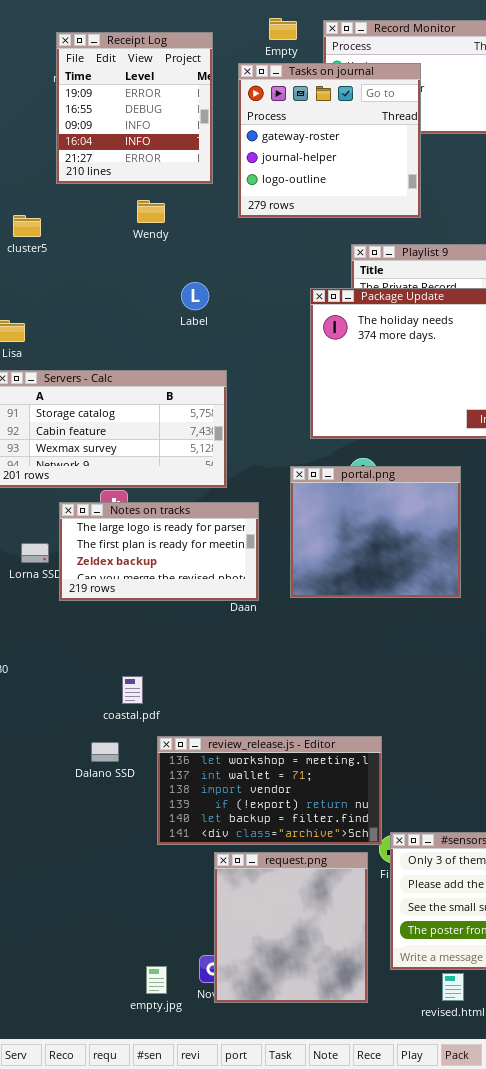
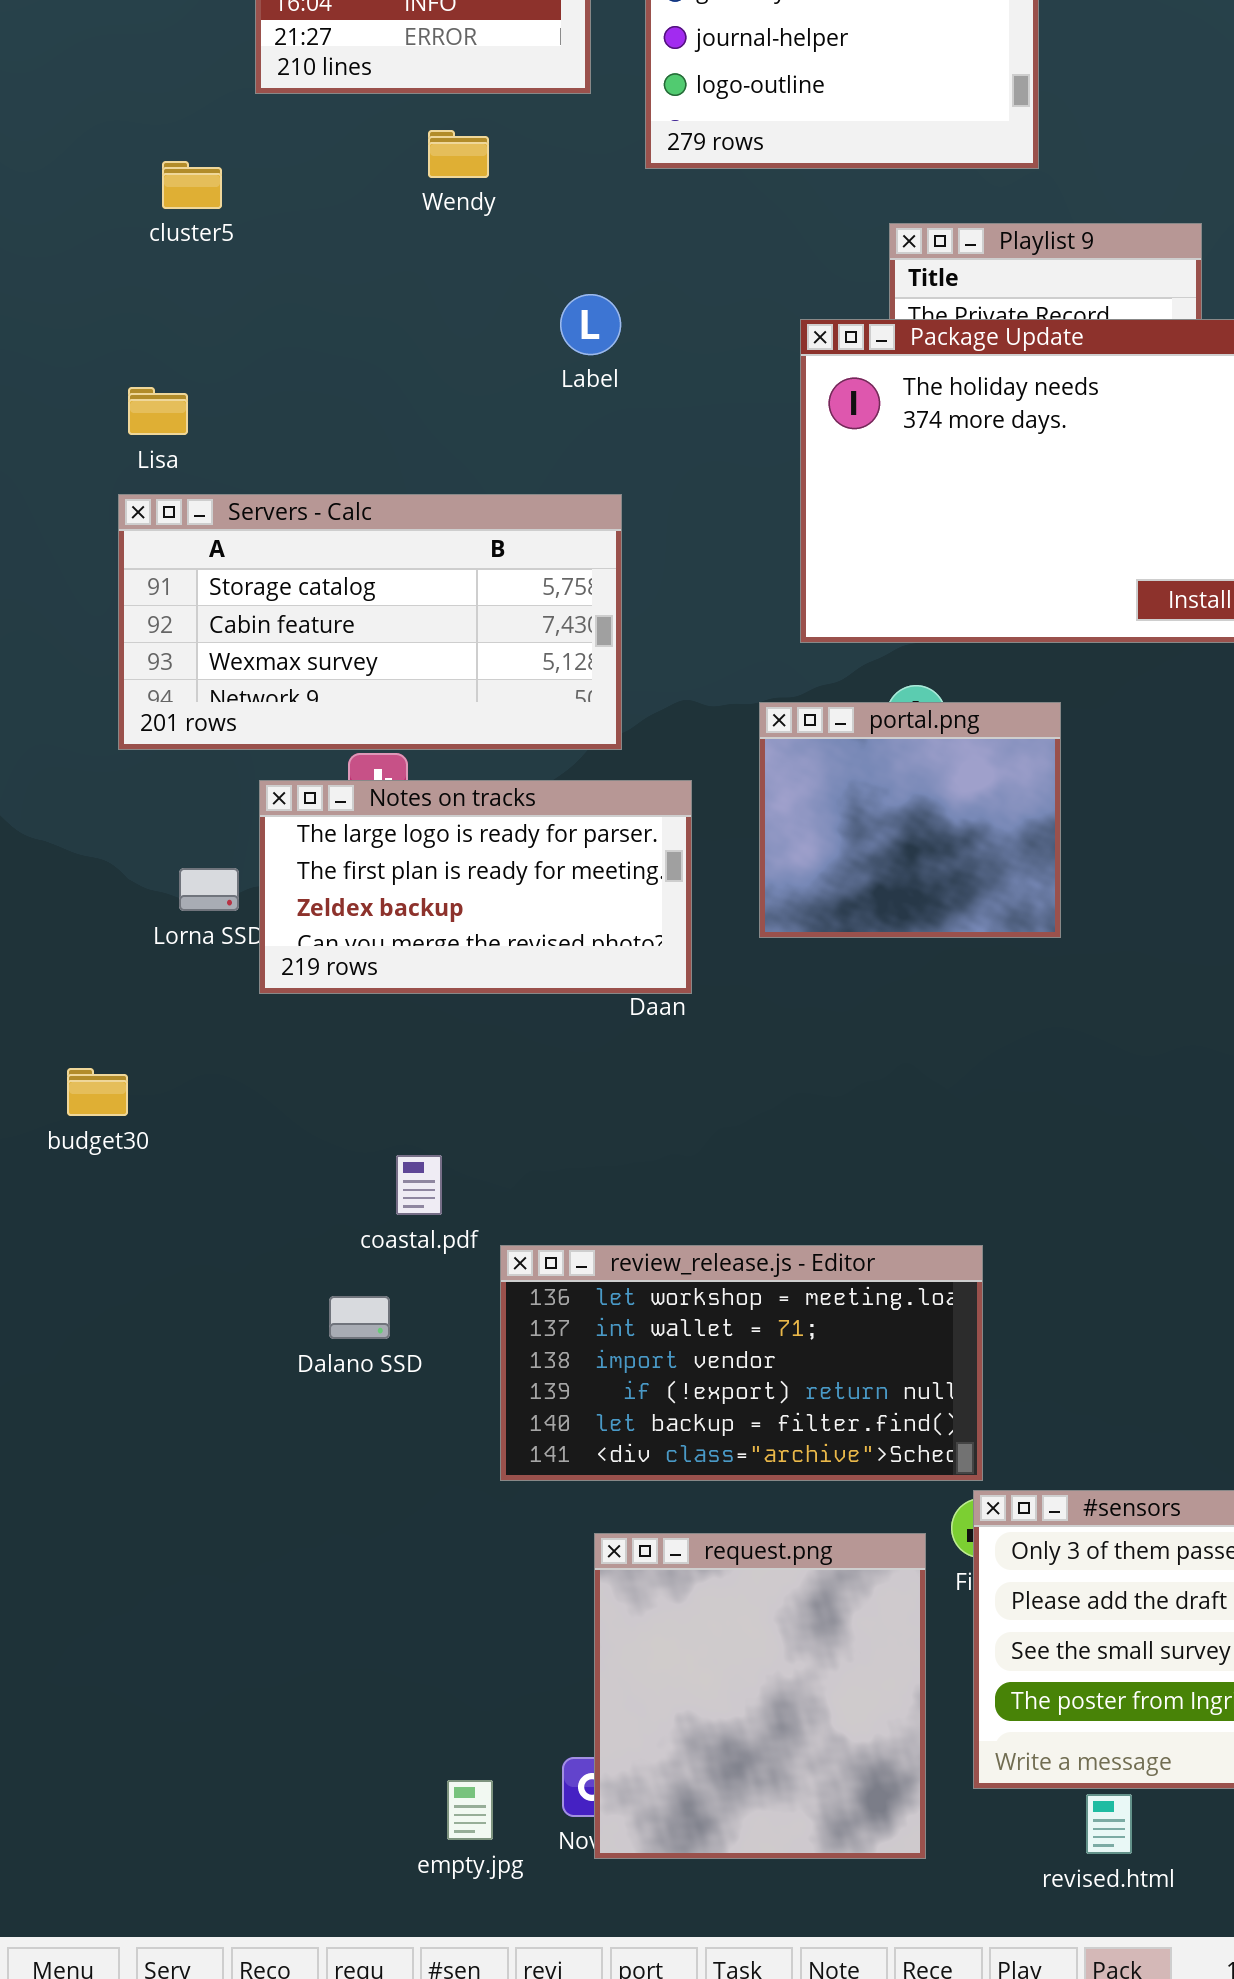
Label: [181,282,209,310] -> [560,294,621,355], moved
portal.png: [290,466,461,598] -> [759,702,1061,938], resized
review_release.js - Editor: [157,736,382,845] -> [500,1245,983,1481], moved

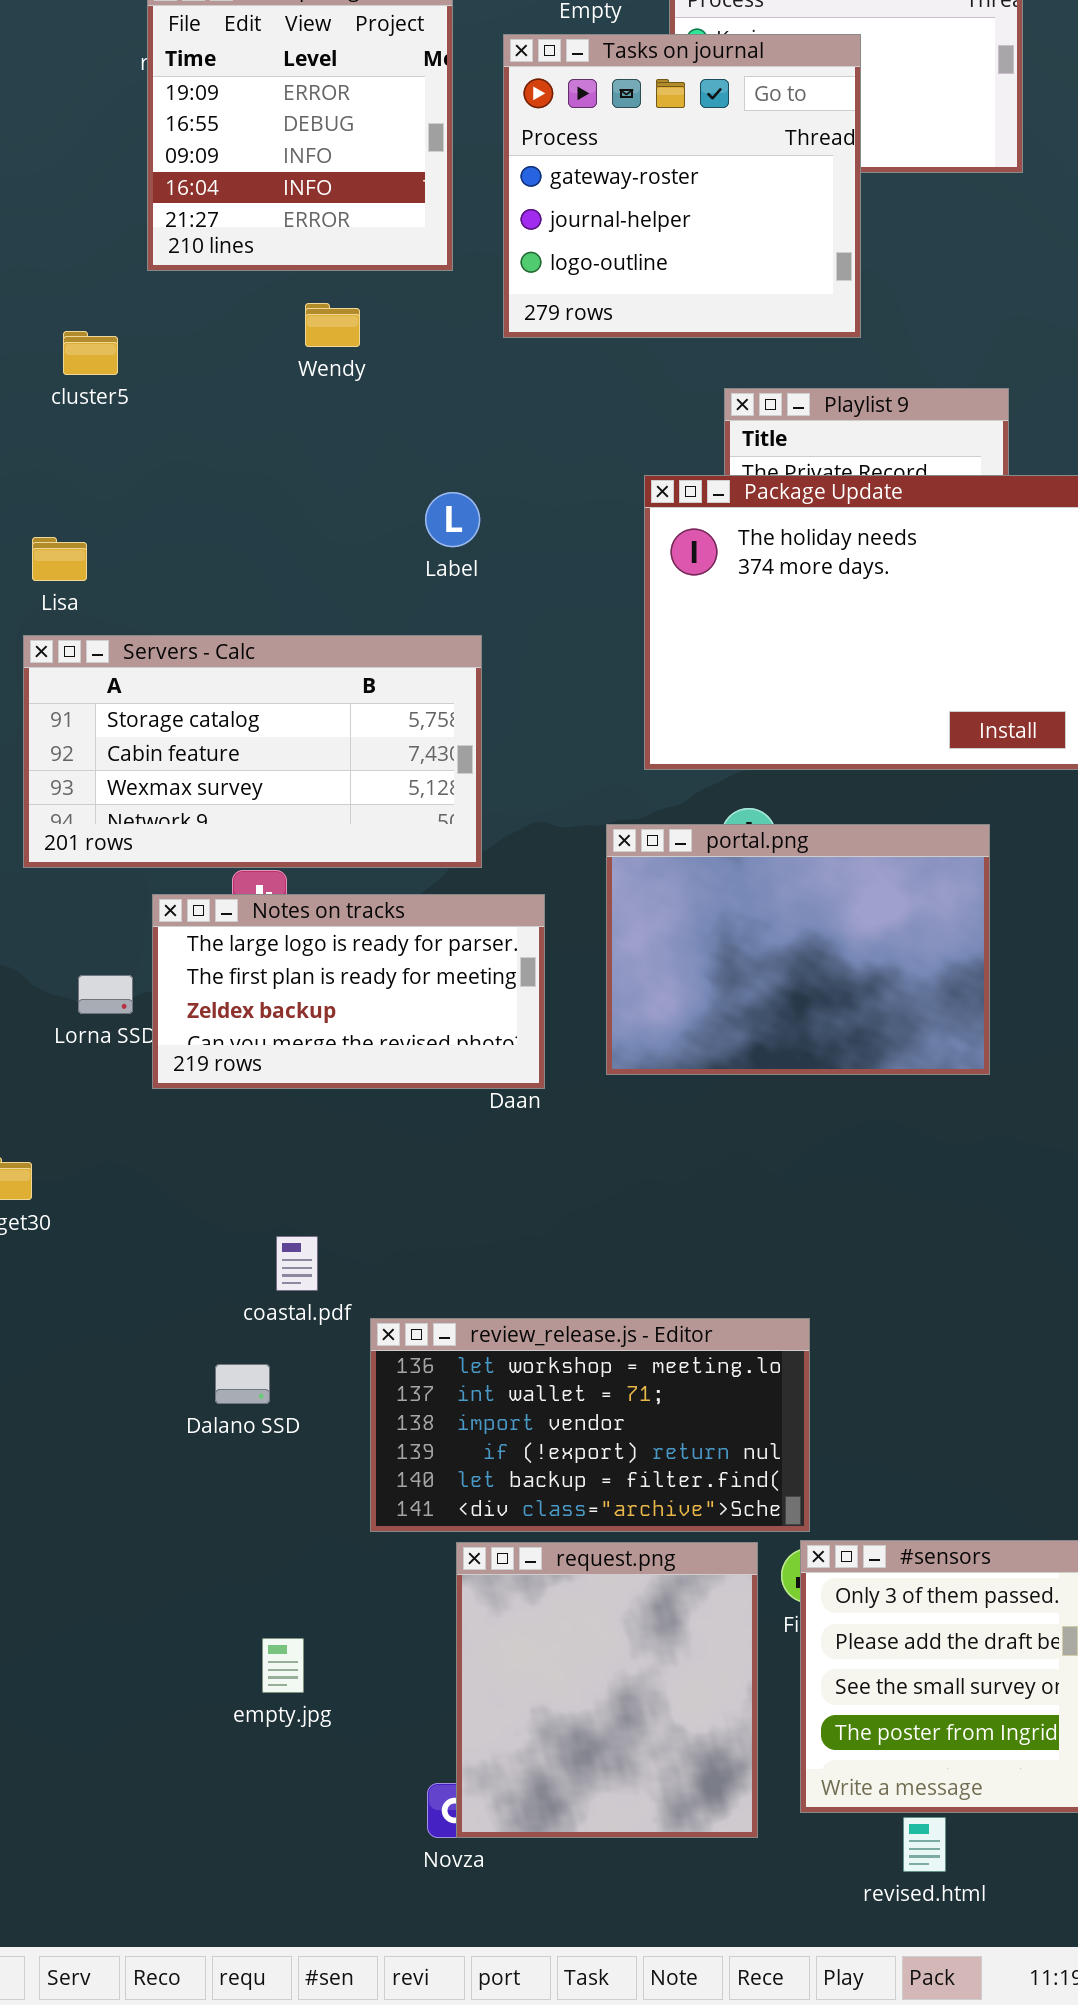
Label: [560,294,621,355] -> [425,492,480,547], moved
portal.png: [759,702,1061,938] -> [606,824,990,1075], resized
request.png: [594,1533,926,1859] -> [456,1542,758,1838], moved
empty.jpg: [447,1780,493,1840] -> [262,1638,304,1693], moved

